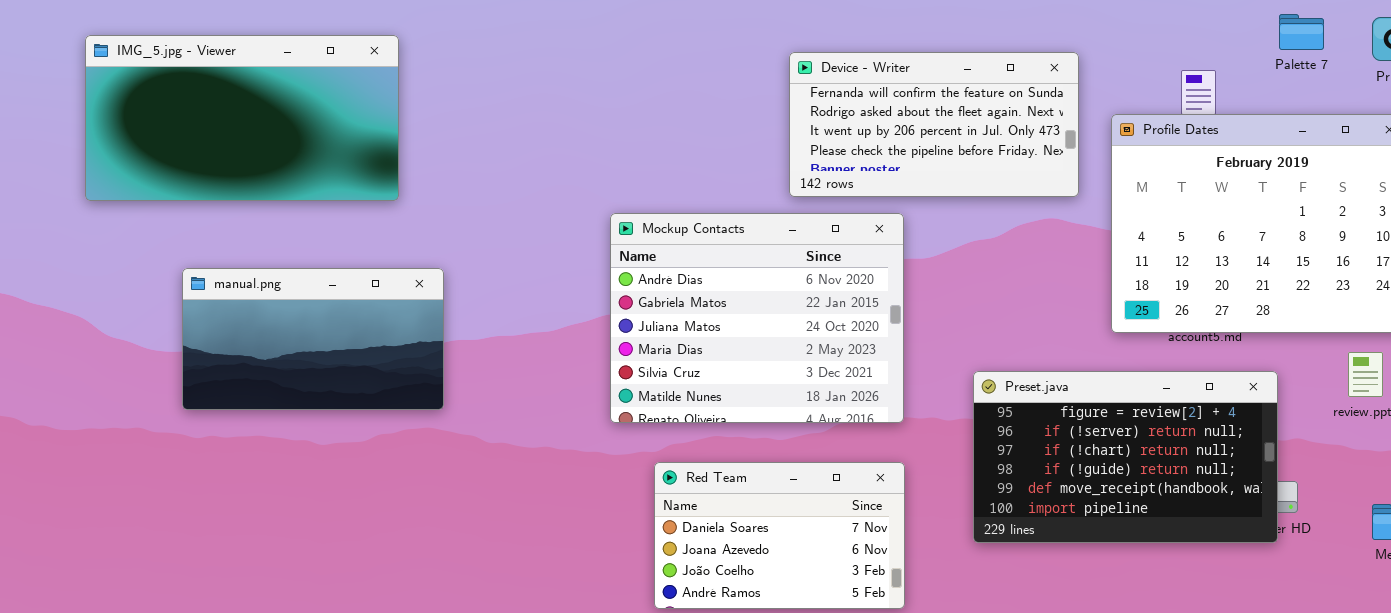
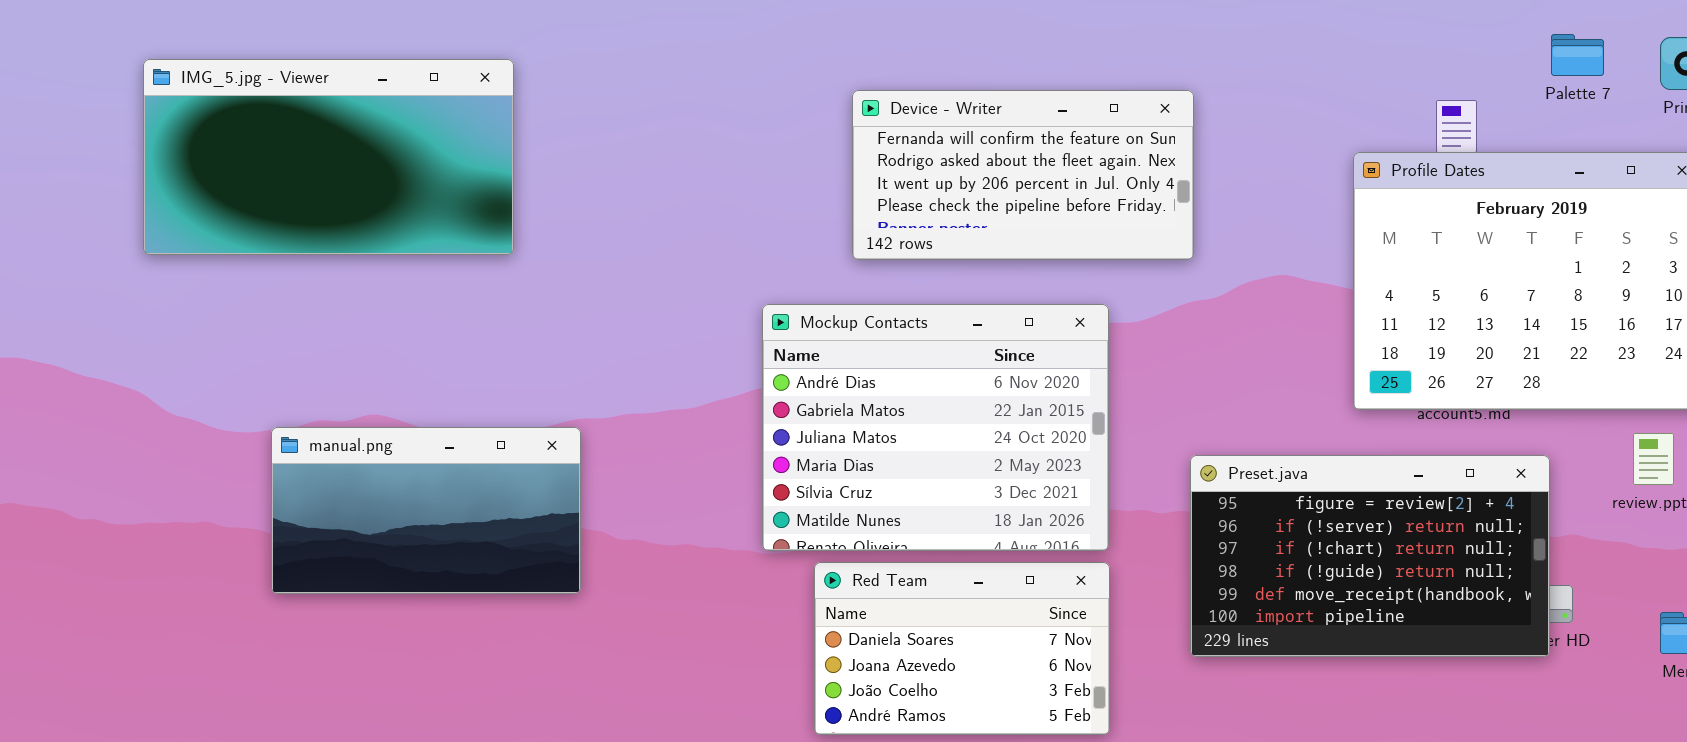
Device - Writer: [789,52,1079,197] -> [852,90,1194,260], moved
Mockup Contacts: [610,213,904,423] -> [762,304,1109,551], moved
manual.png: [182,268,444,410] -> [271,427,581,594], moved

